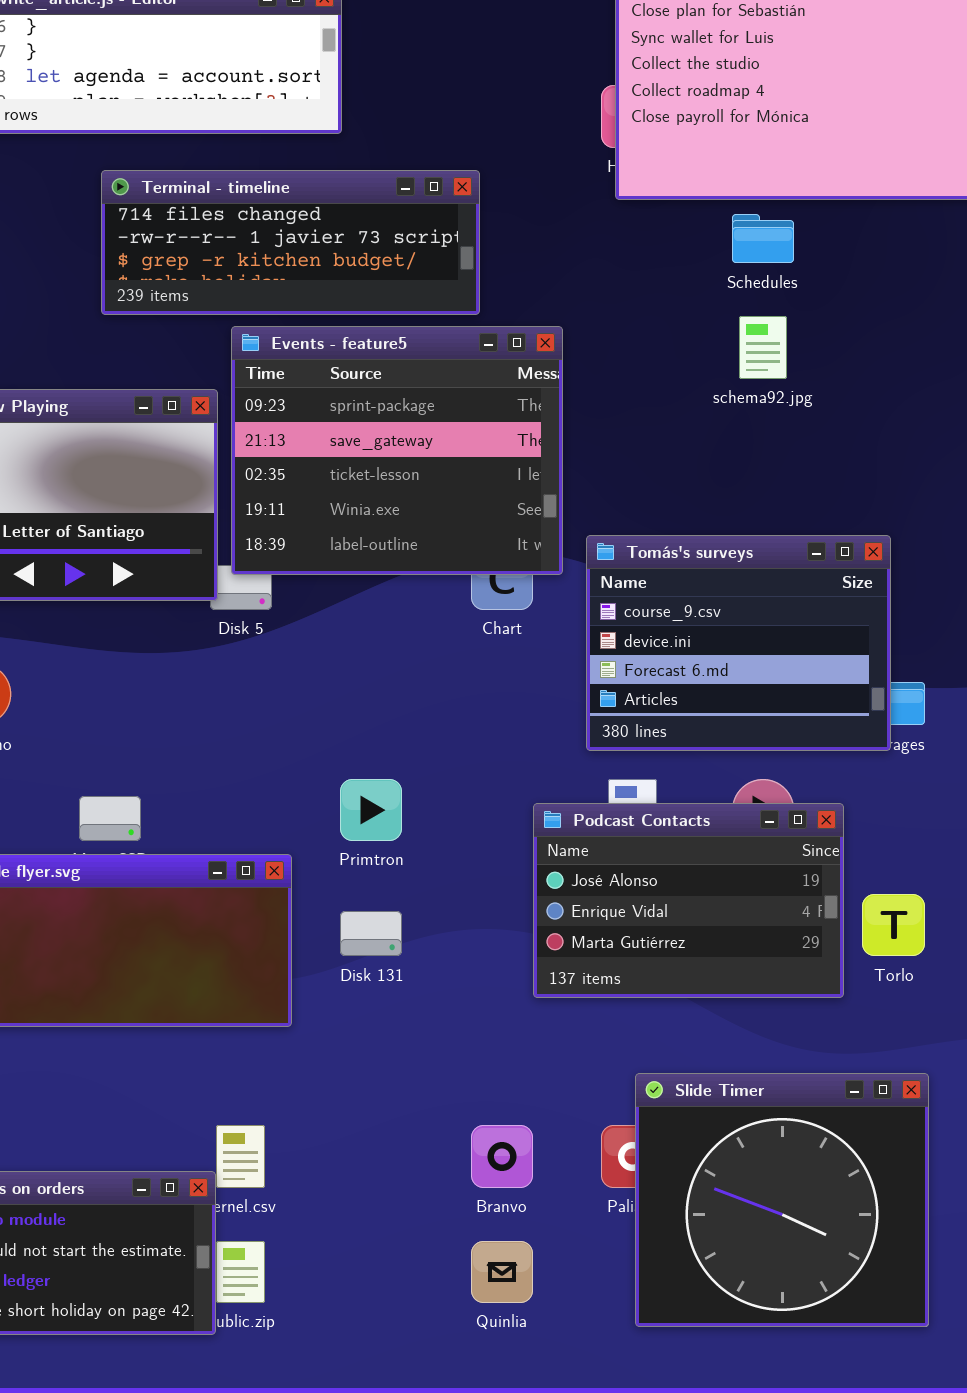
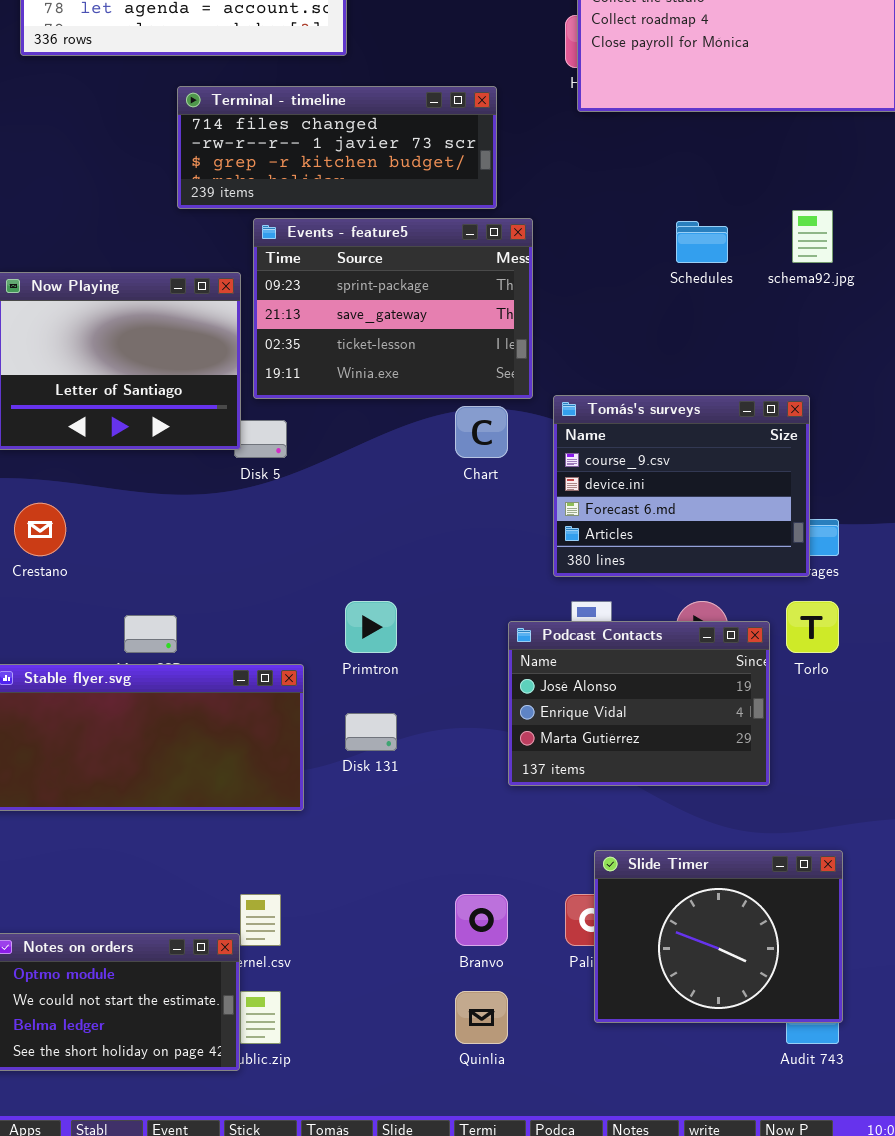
Terminal - timeline: [101,170,480,315] -> [177,86,497,209], moved
Schedules: [732,214,794,263] -> [676,221,728,263], moved
schema92.jpg: [739,316,787,379] -> [792,210,833,263], moved
Events - feature5: [231,326,563,575] -> [253,218,533,399], resized
Torlo: [862,894,925,956] -> [786,601,839,653], moved
Slide Timer: [635,1073,929,1327] -> [594,850,843,1023], resized

